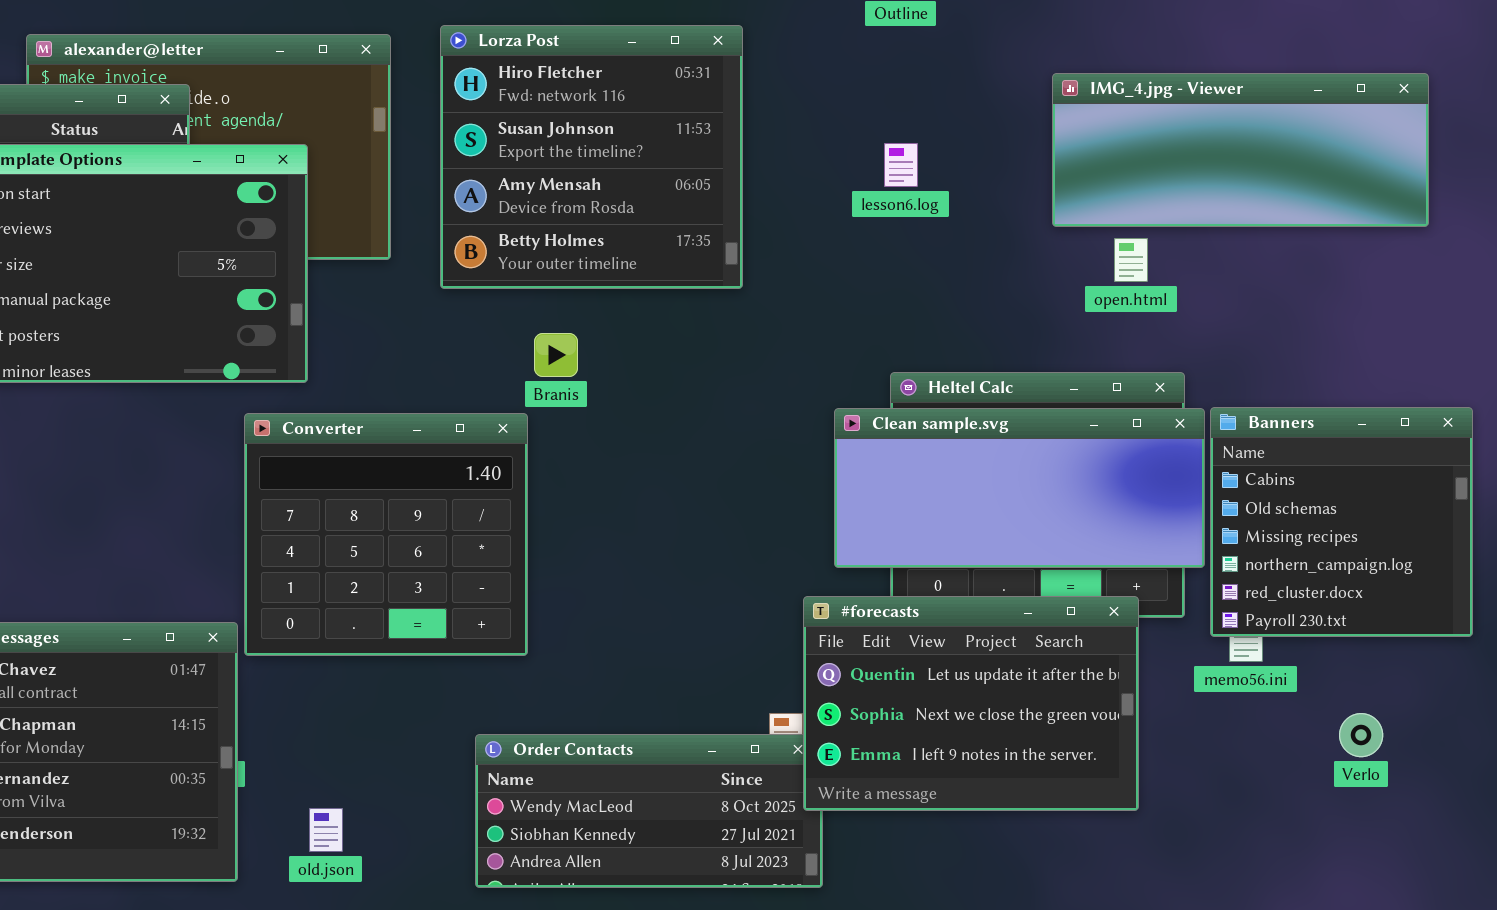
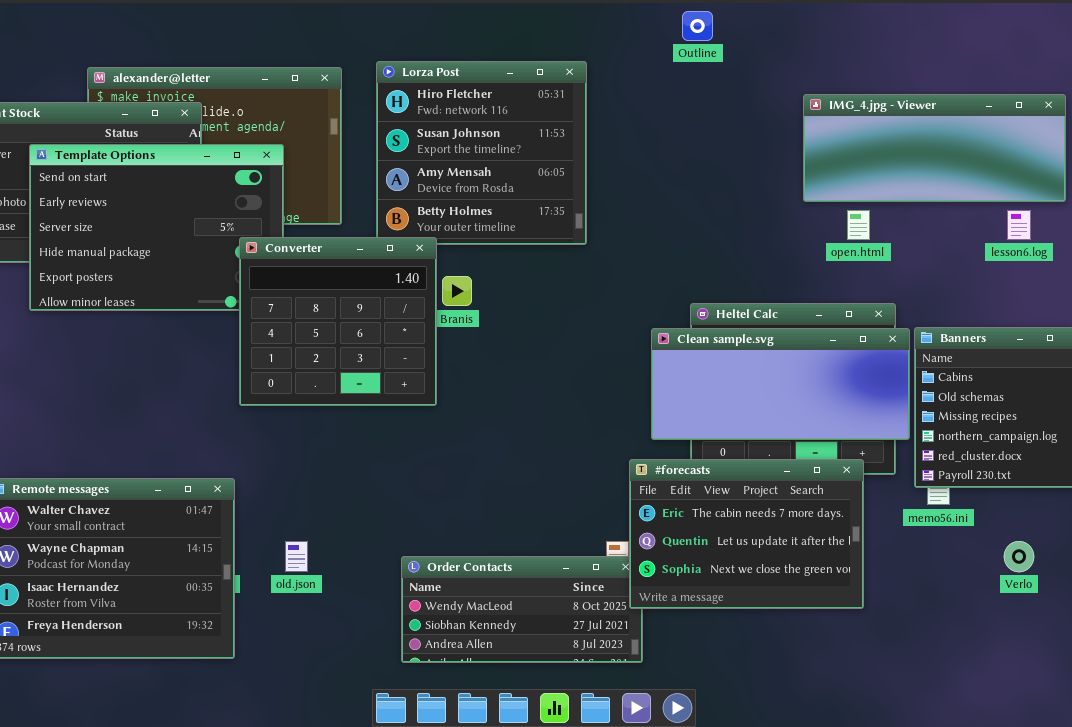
lesson6.log: [884,143,918,187] -> [1007,210,1031,240], moved
Converter: [244,413,528,656] -> [239,237,437,406], moved
#forecasts: [803,596,1139,811] -> [629,459,864,609], scrolled up 1 row
old.json: [309,808,343,852] -> [285,541,308,572], moved

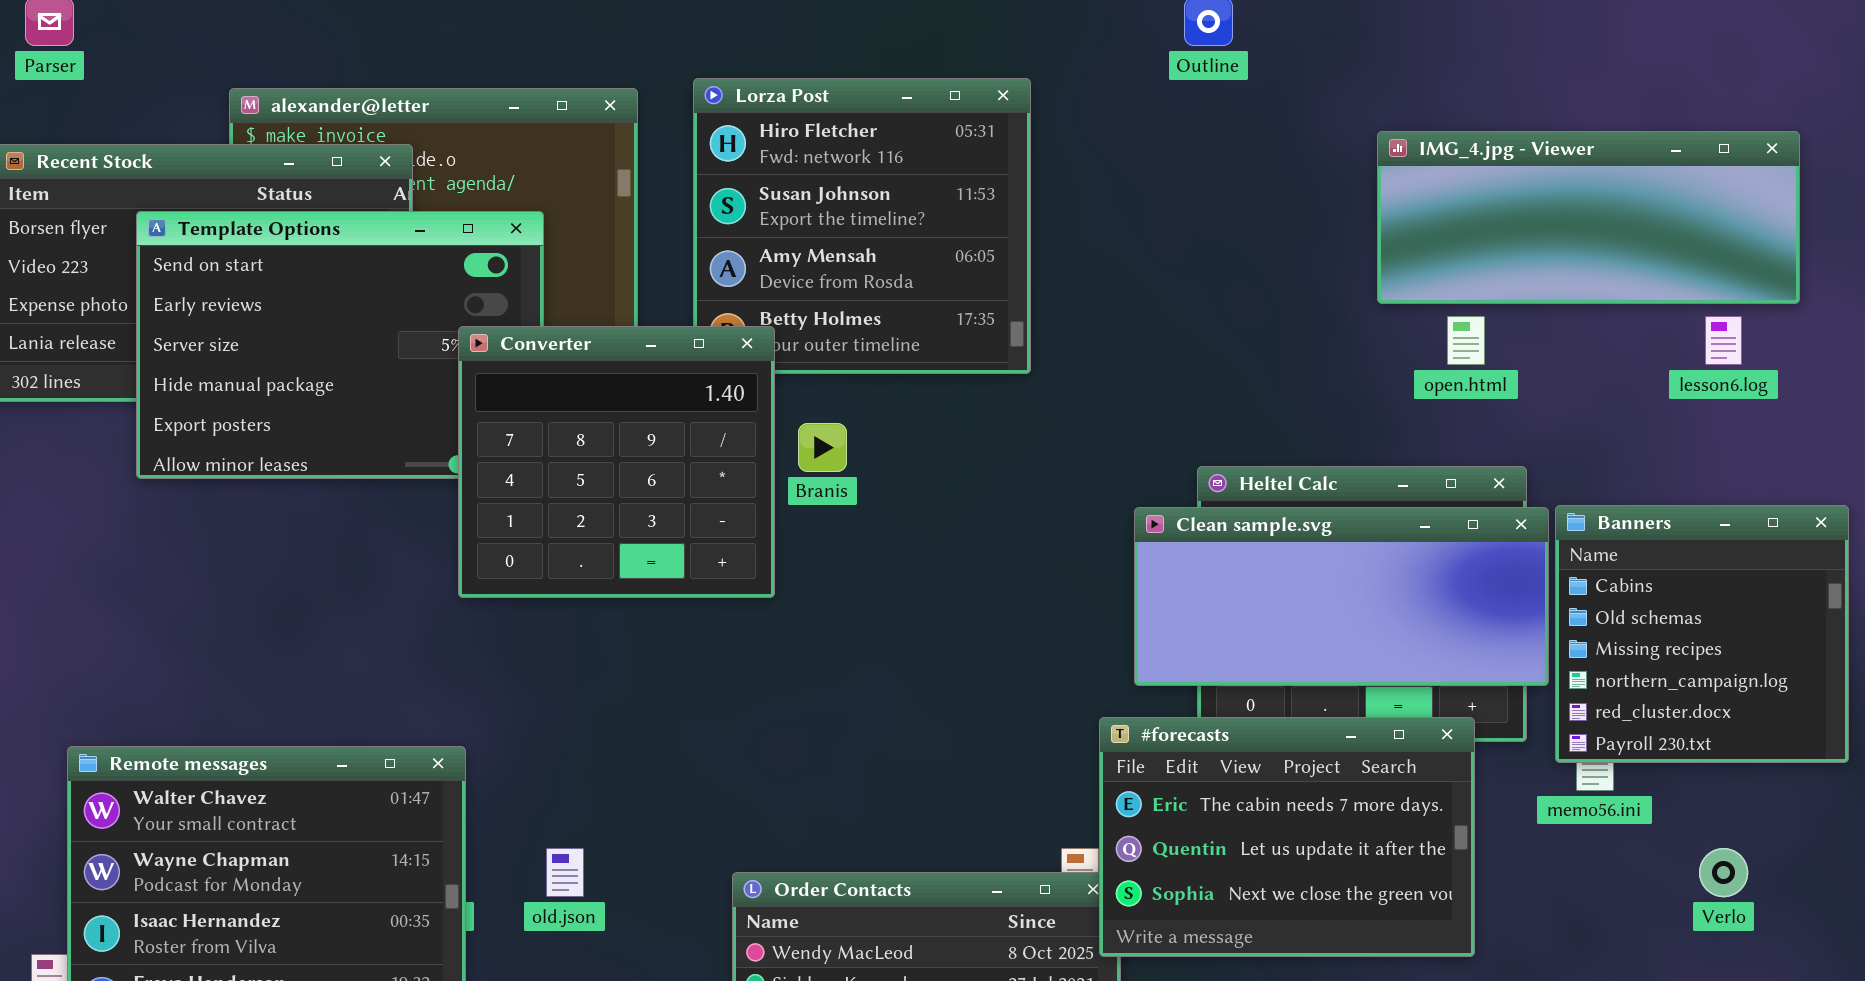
Converter: [239,237,437,406] -> [458,326,775,598], moved

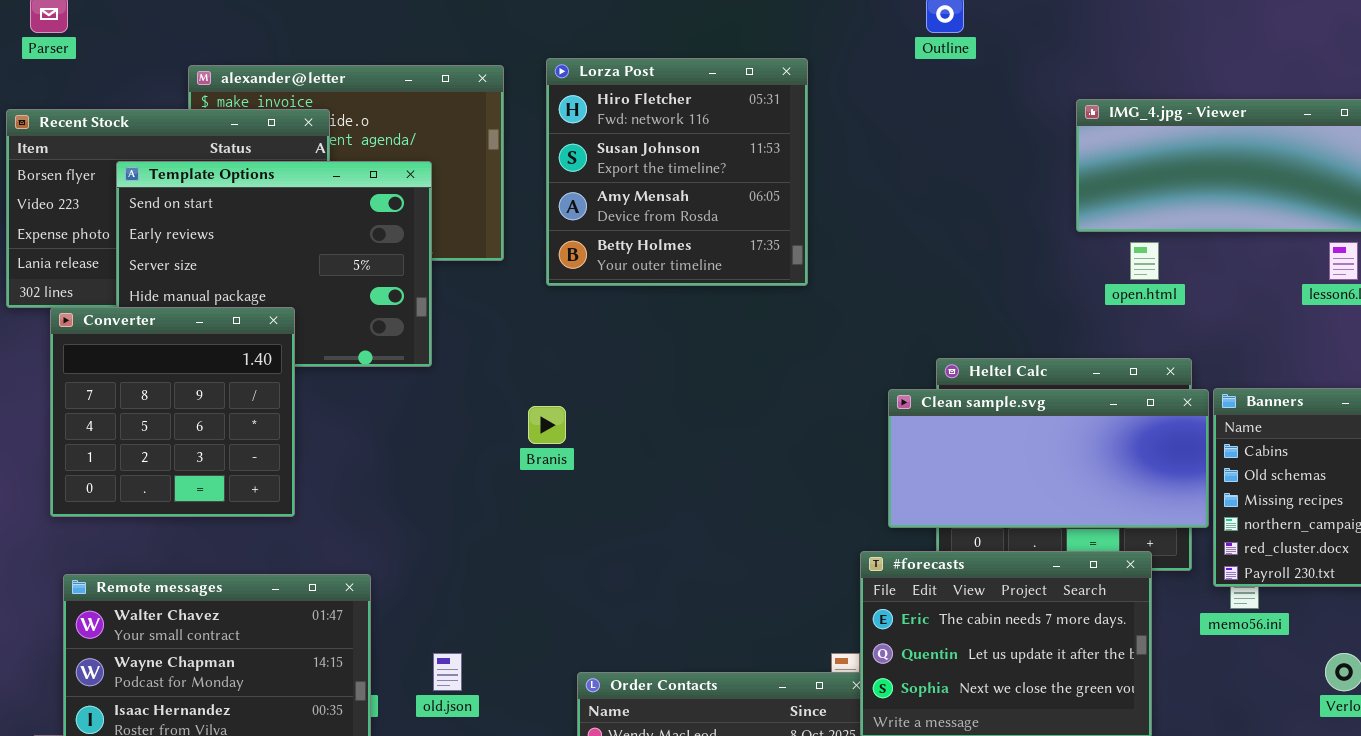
Converter: [458,326,775,598] -> [50,307,295,517], moved
Branis: [798,423,847,472] -> [528,406,566,444], moved

